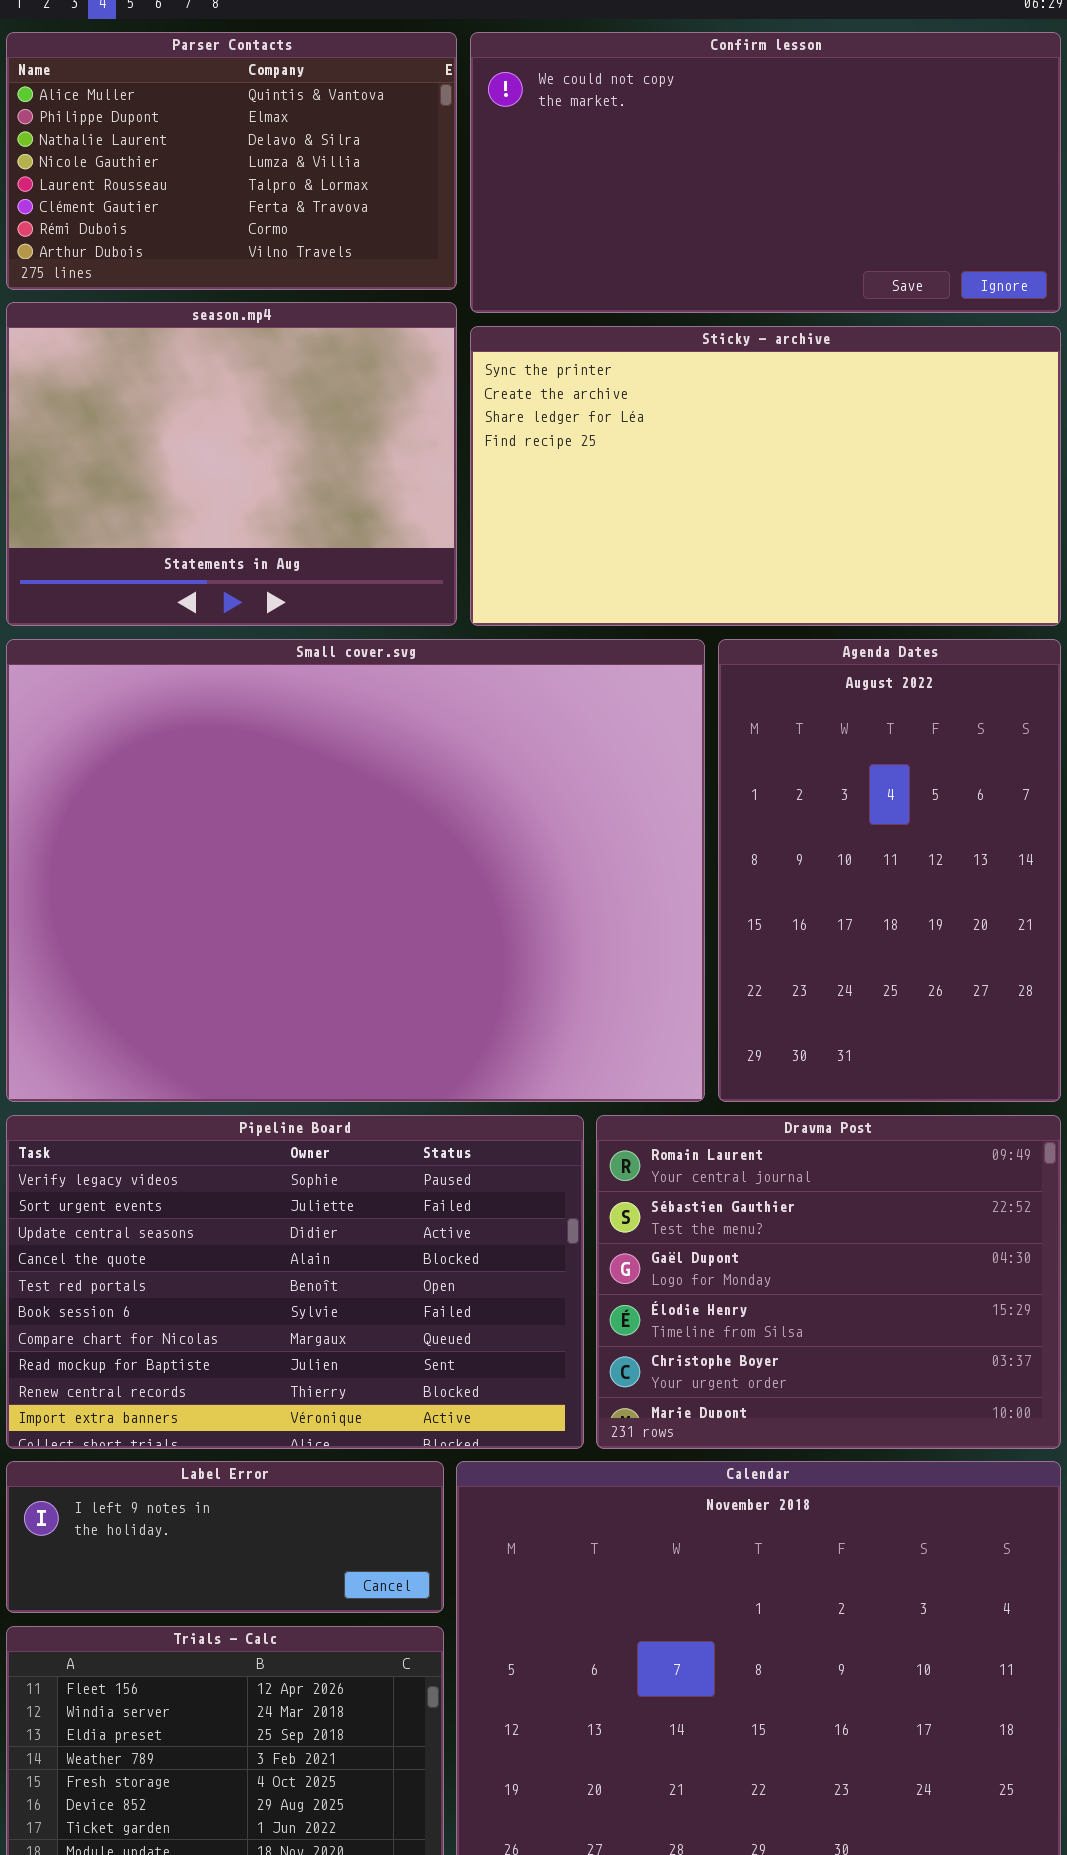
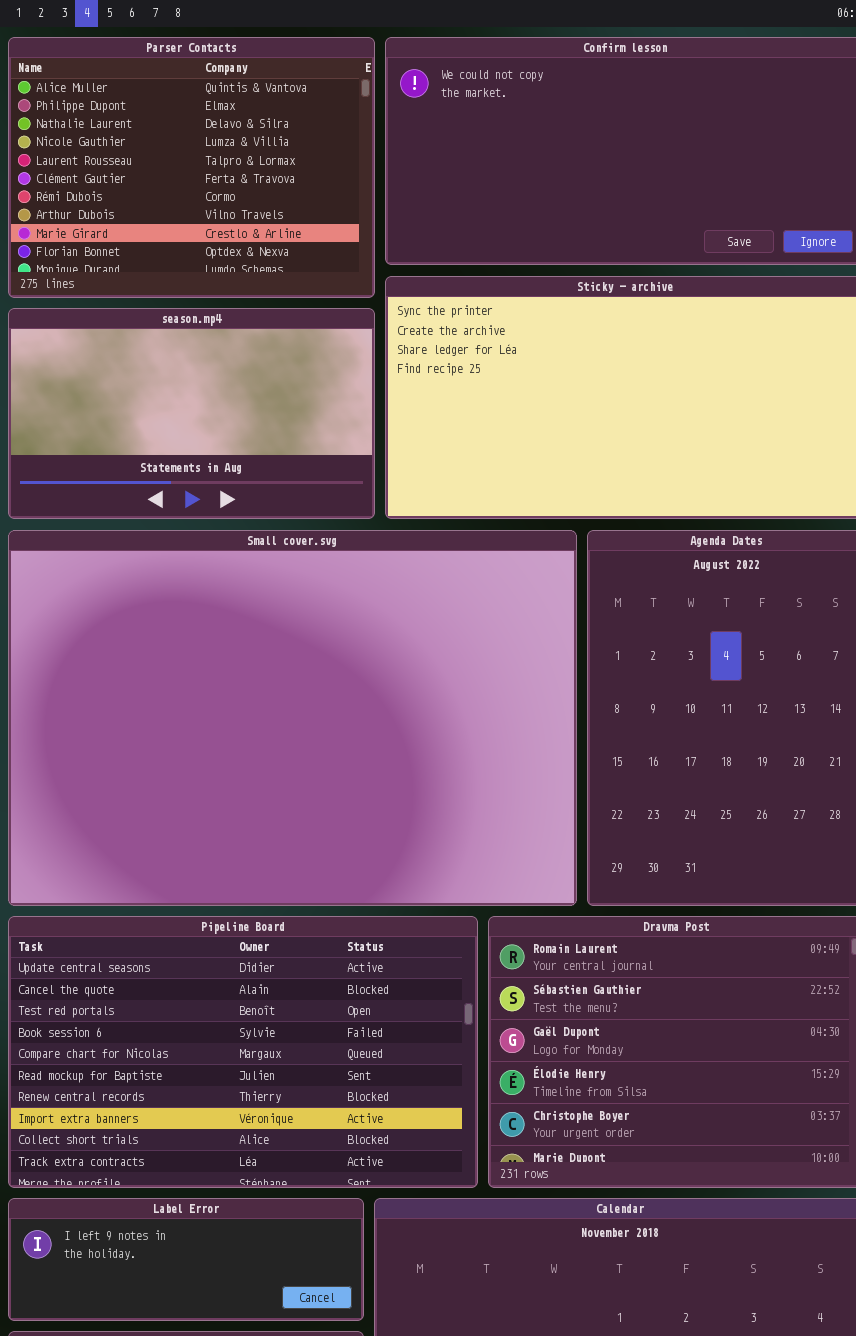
Parser Contacts: [6,32,457,290] -> [8,37,375,298], resized
season.mp4: [6,302,457,626] -> [8,308,375,519], resized
Pipeline Board: [6,1115,584,1449] -> [8,916,478,1188], scrolled down 2 rows

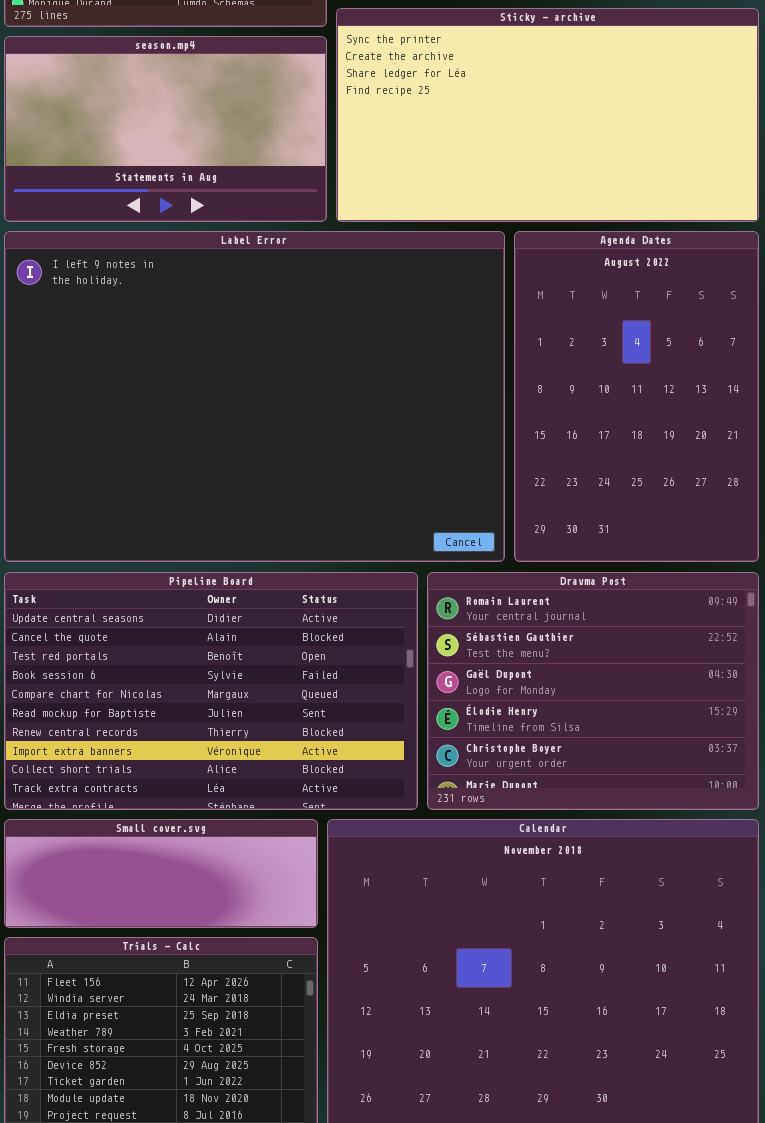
Small cover.svg: [8,530,577,906] -> [4,819,318,928], moved, resized
Label Error: [8,1198,364,1321] -> [4,231,505,562], moved, resized

